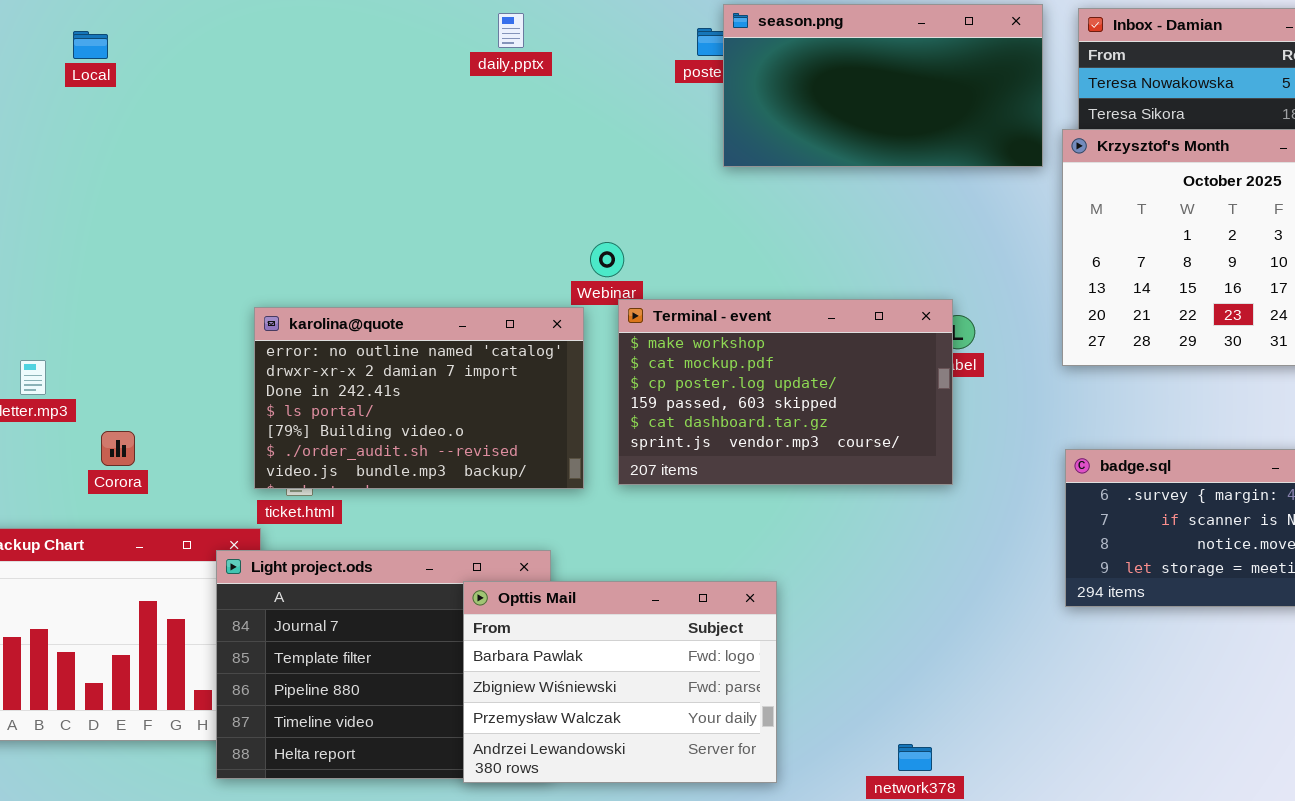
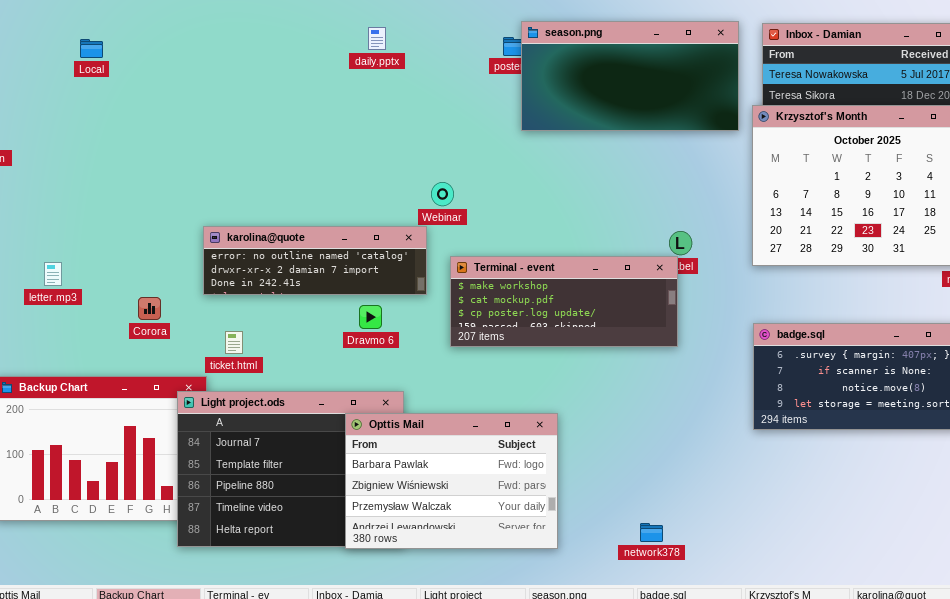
Terminal - event: [618,299,953,485] -> [450,256,678,347], resized
karolina@quote: [254,307,584,489] -> [203,226,427,295], resized
Corora: [101,431,135,466] -> [138,297,161,320], moved

